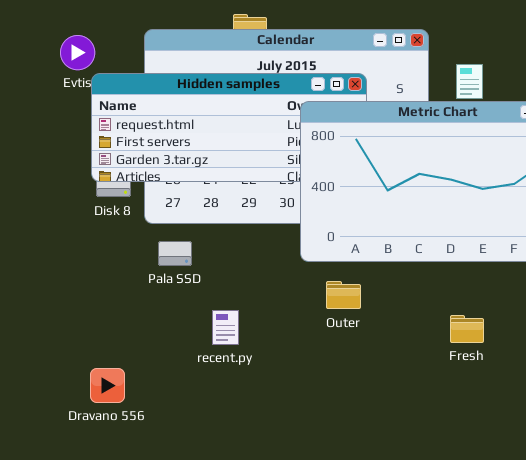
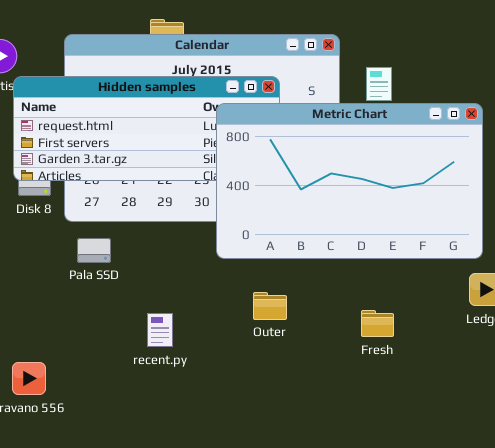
Outer: [326,281,361,309] -> [253,292,287,320], moved
recent.py: [212,310,239,345] -> [147,313,173,347], moved

